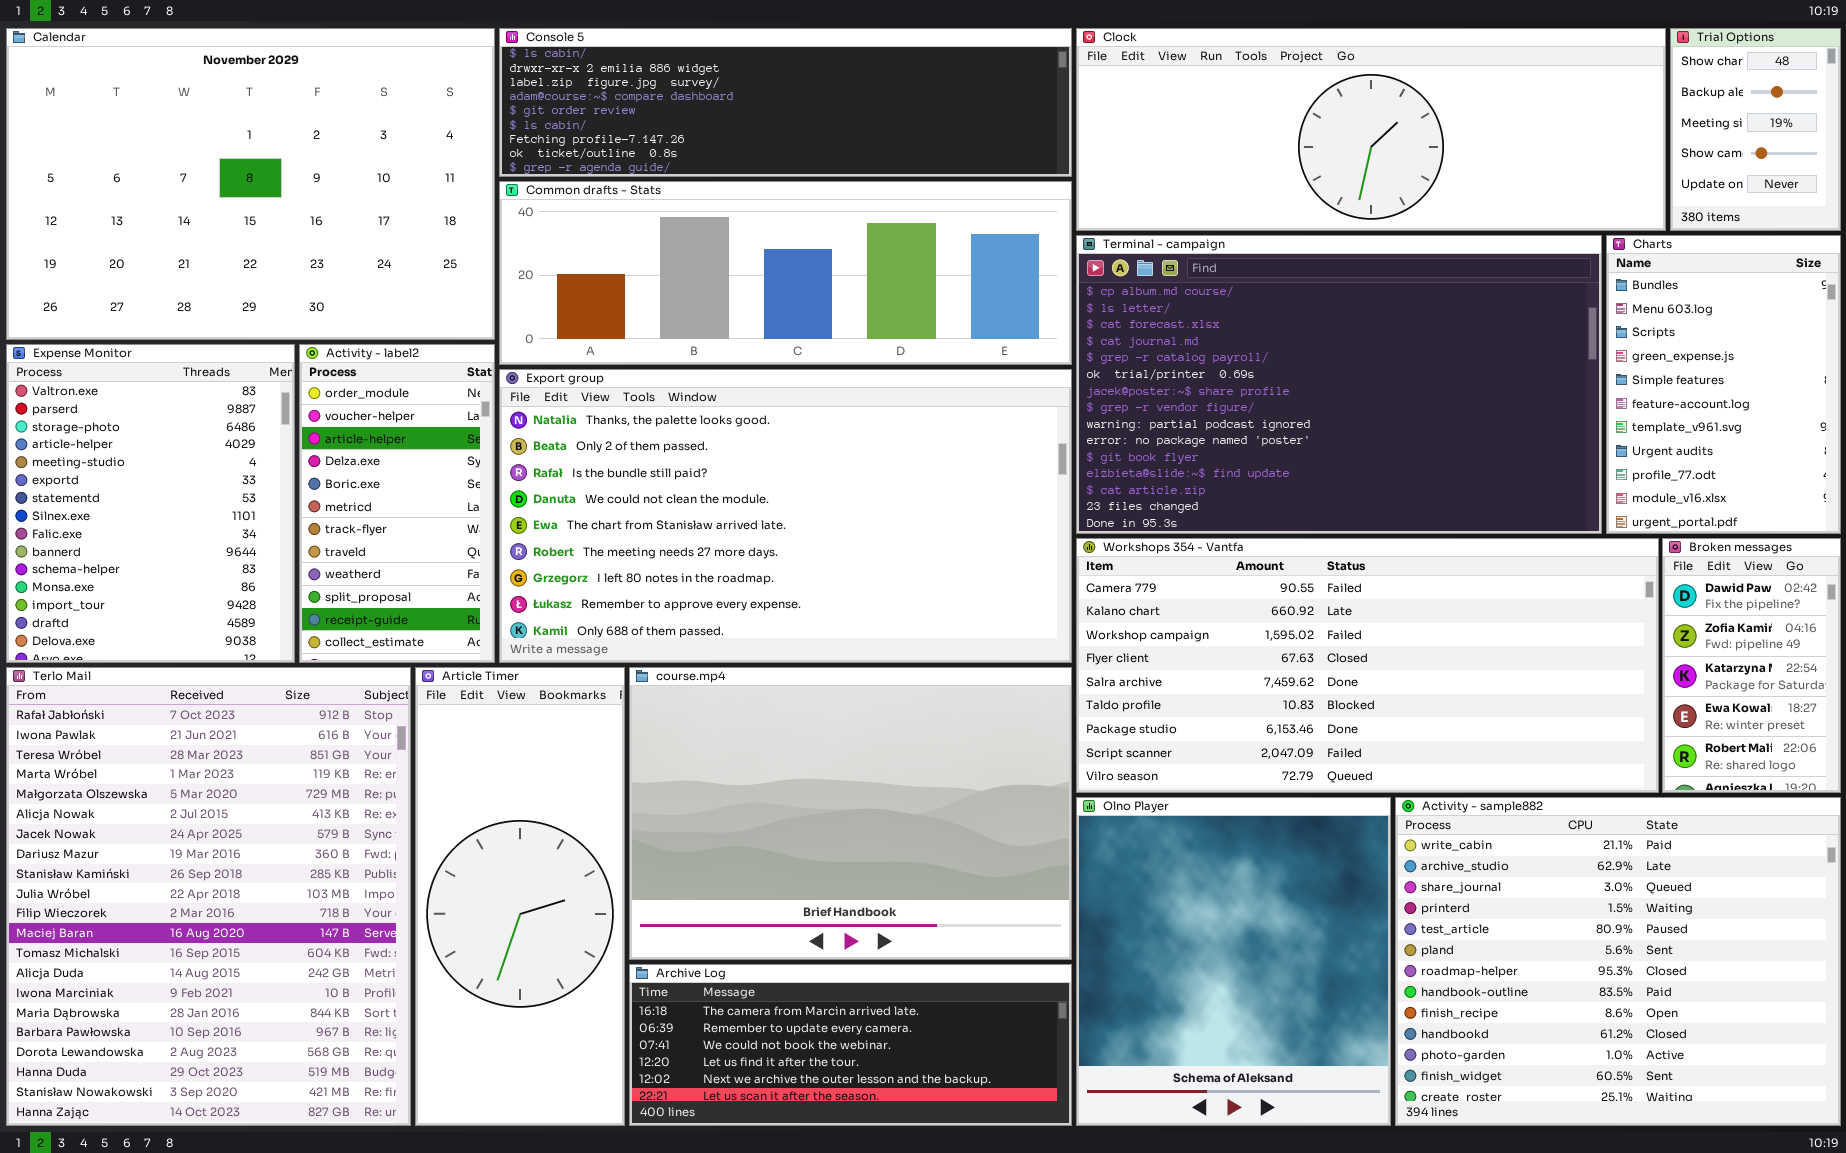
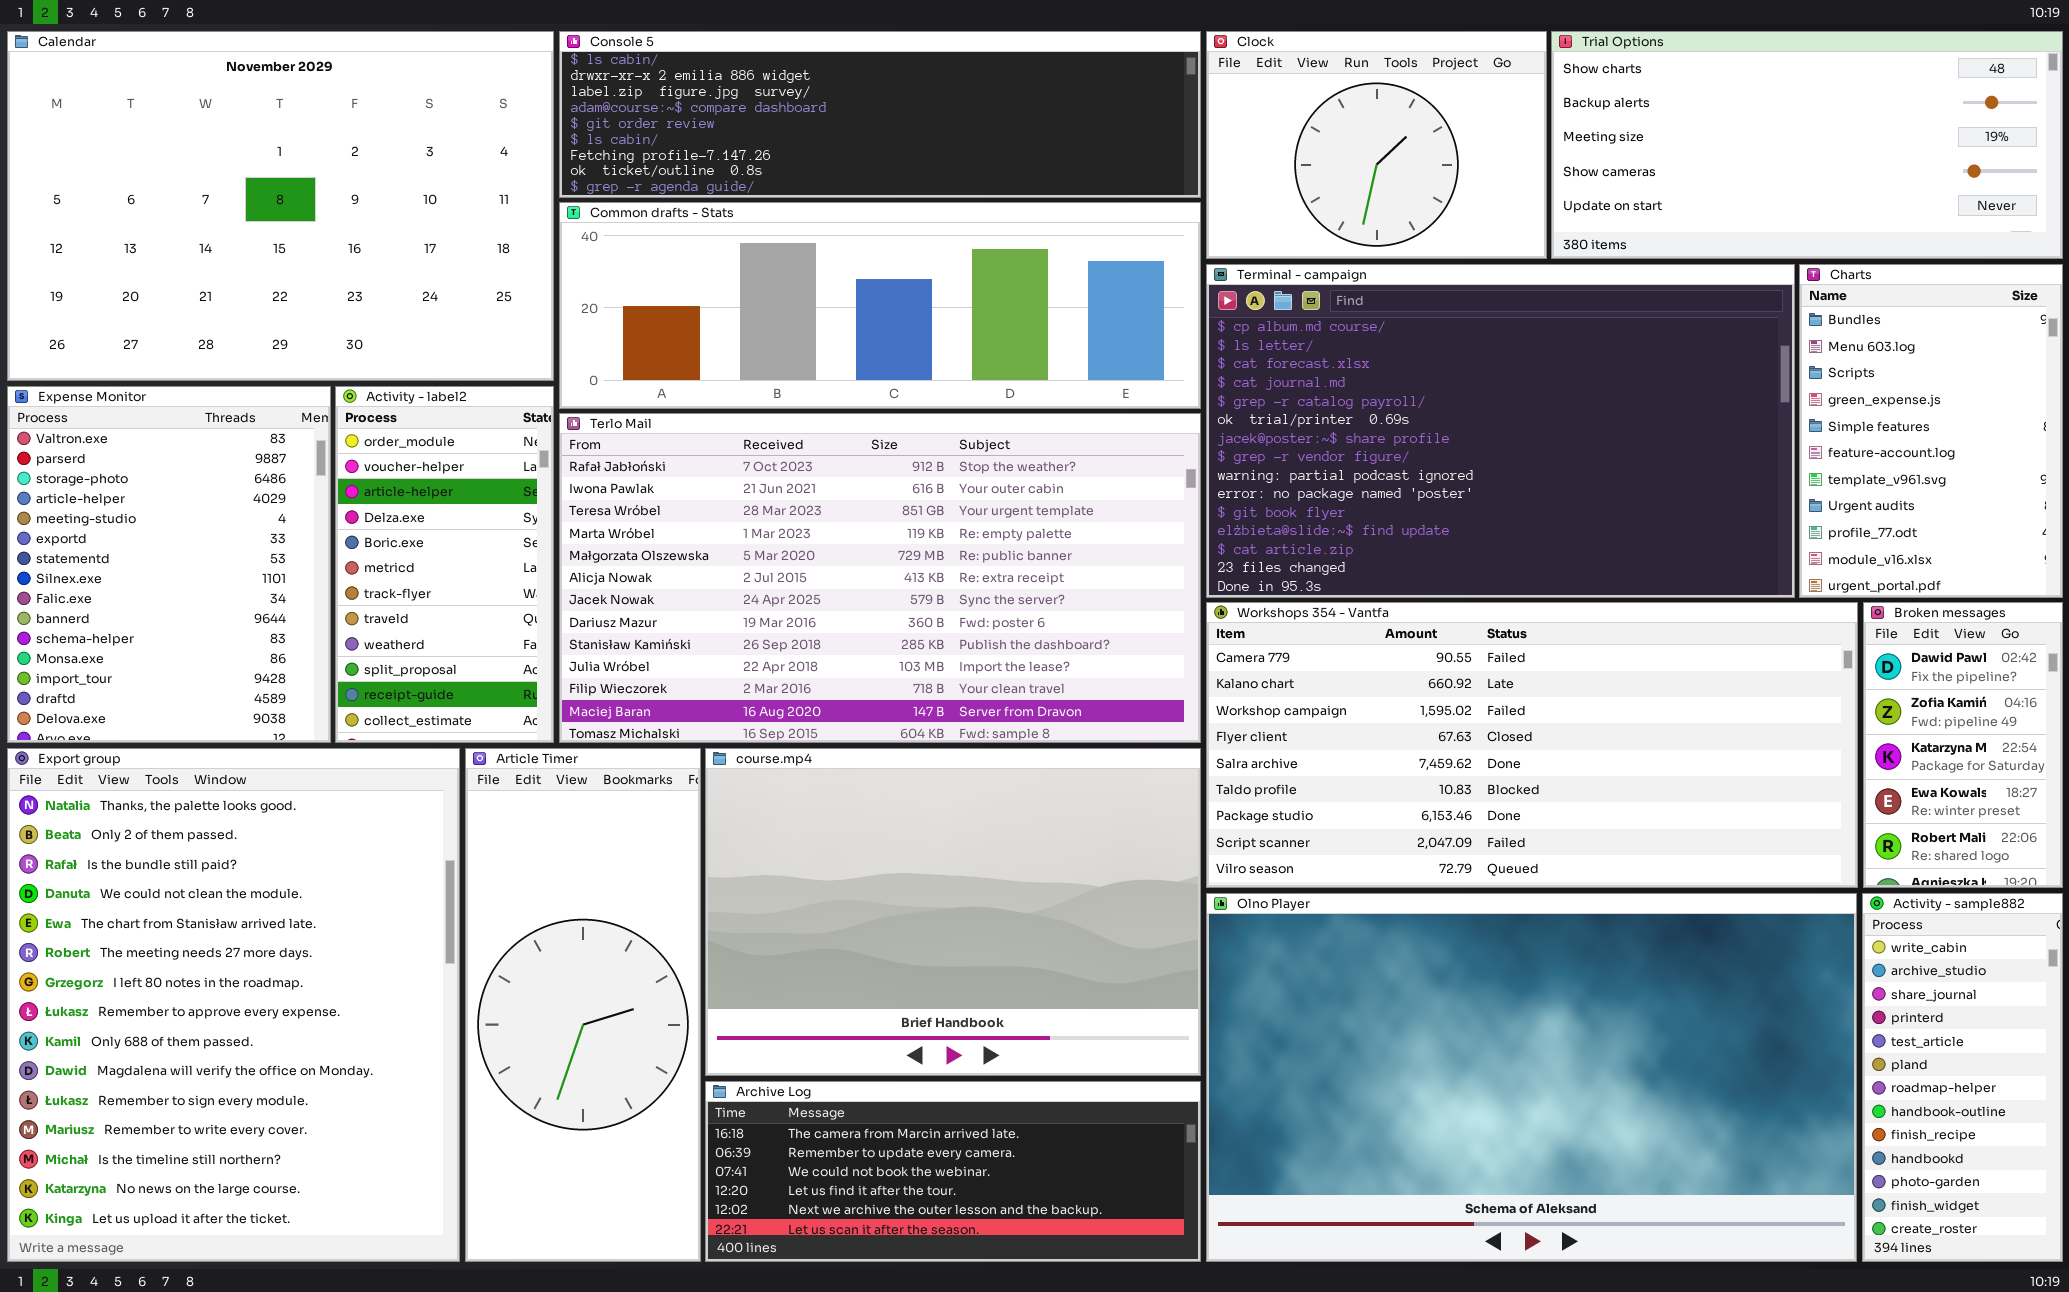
Clock: [1076,28,1666,231] -> [1206,31,1547,259], resized
Trial Options: [1670,28,1841,231] -> [1551,31,2063,259], resized
Export group: [499,369,1072,663] -> [7,748,460,1262], moved, resized
Terlo Mail: [6,667,411,1126] -> [559,413,1201,743], moved, resized
Olno Player: [1076,797,1391,1126] -> [1206,893,1857,1262], resized
Activity - sample882: [1395,797,1841,1126] -> [1862,893,2063,1262], resized

